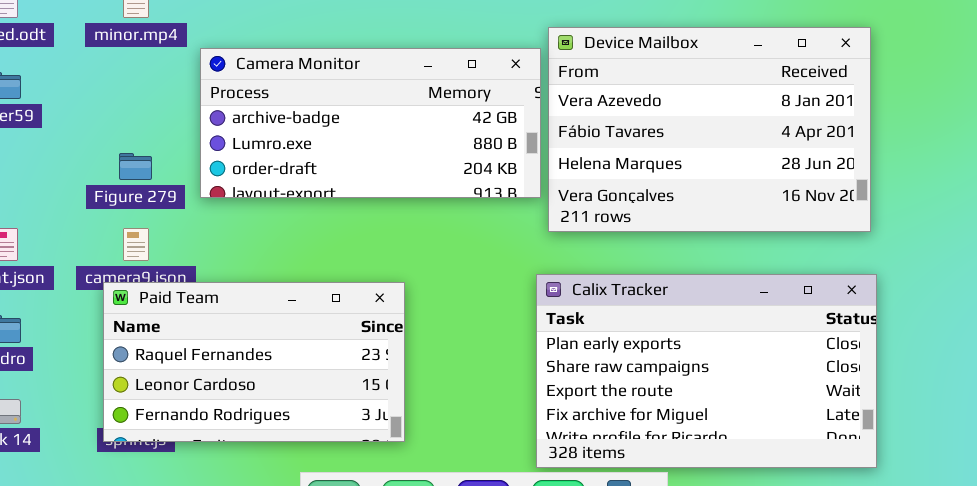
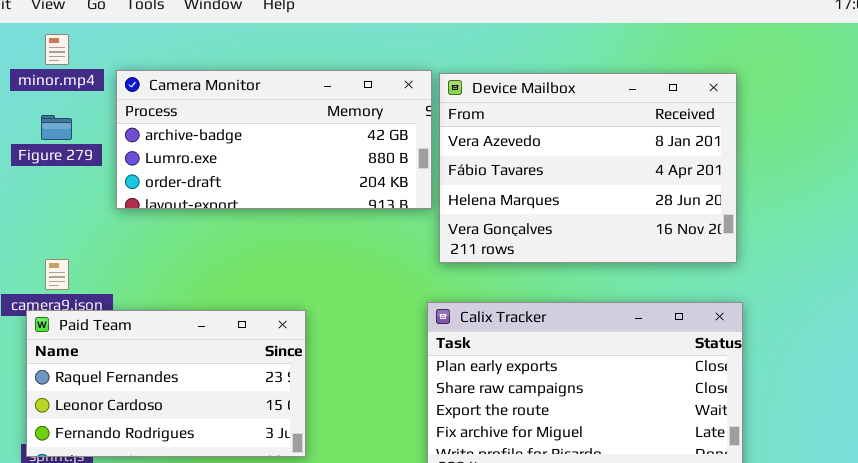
Camera Monitor: [200,48,541,198] -> [116,70,432,209], moved
Figure 279: [119,153,152,180] -> [41,115,72,140], moved

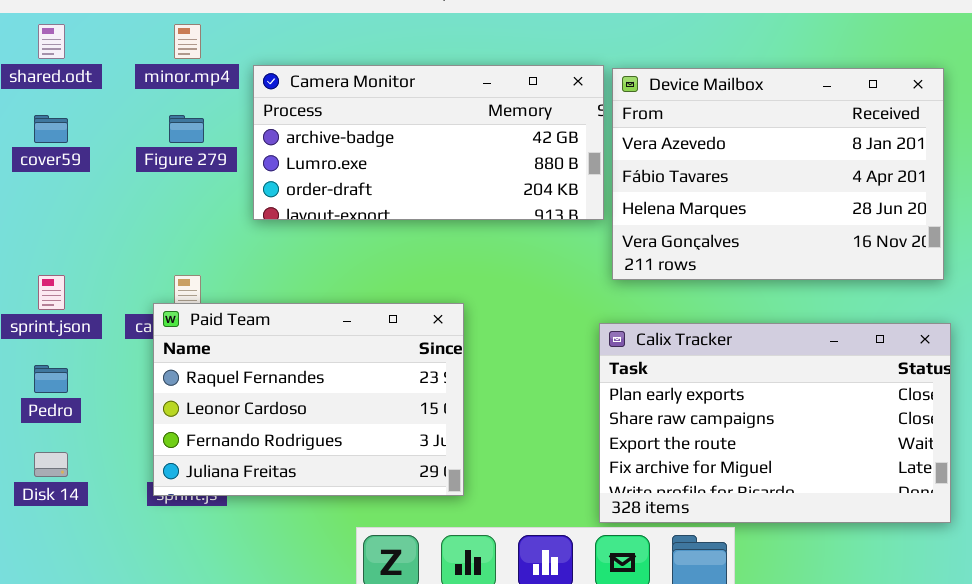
Paid Team: [26,310,306,457] -> [153,303,464,496], resized

